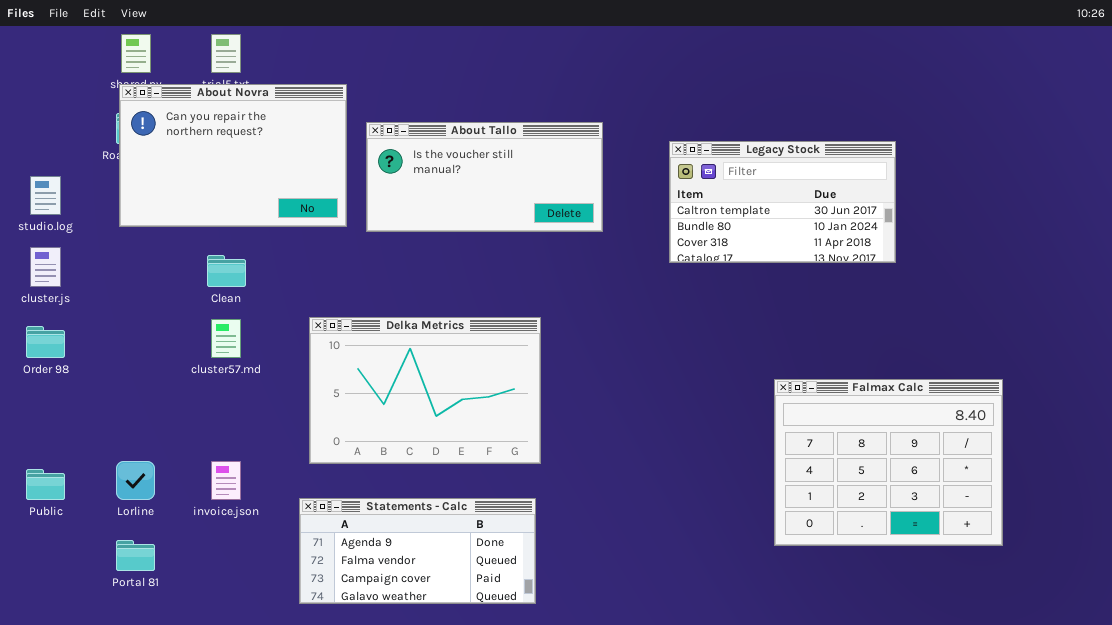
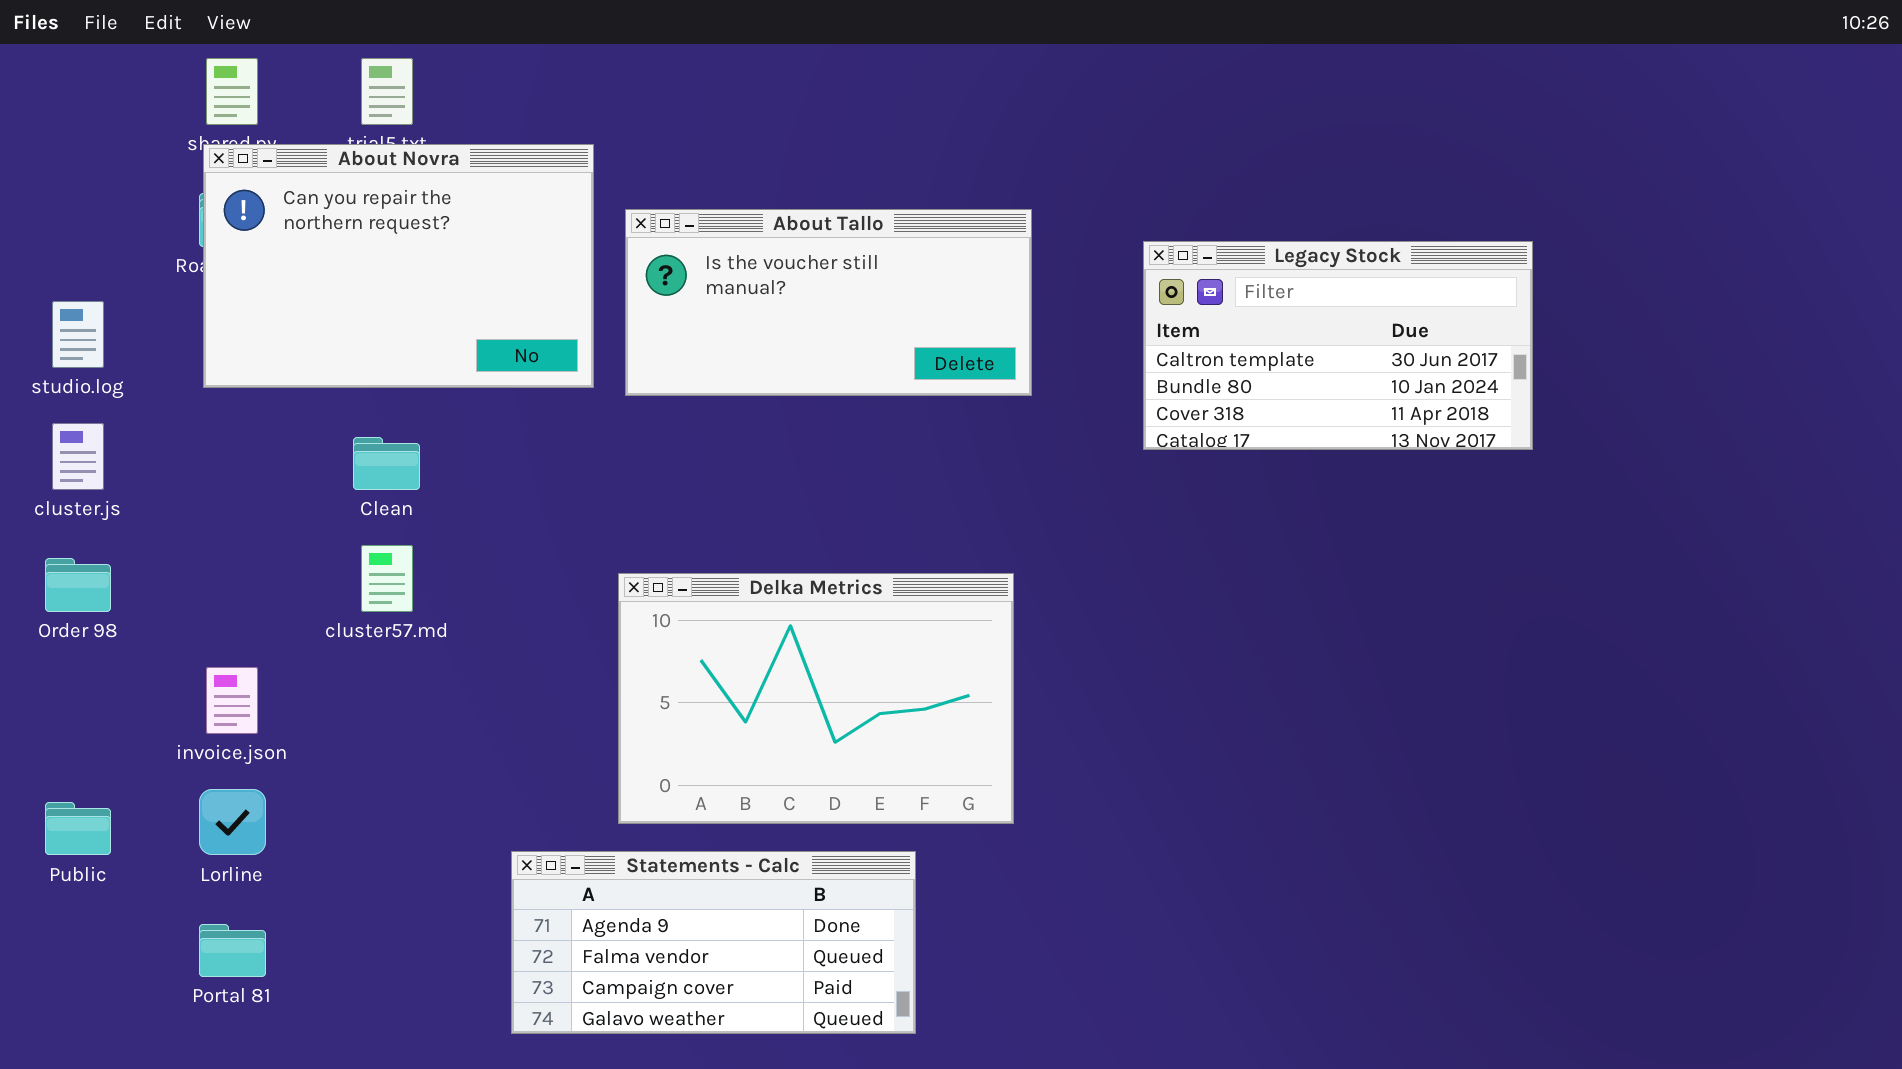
Delka Metrics: [309,317,541,464] -> [618,573,1014,824], moved
Falmax Calc: [774,379,1003,546] -> none, closed
invoice.json: [211,461,241,500] -> [206,667,258,734], moved

